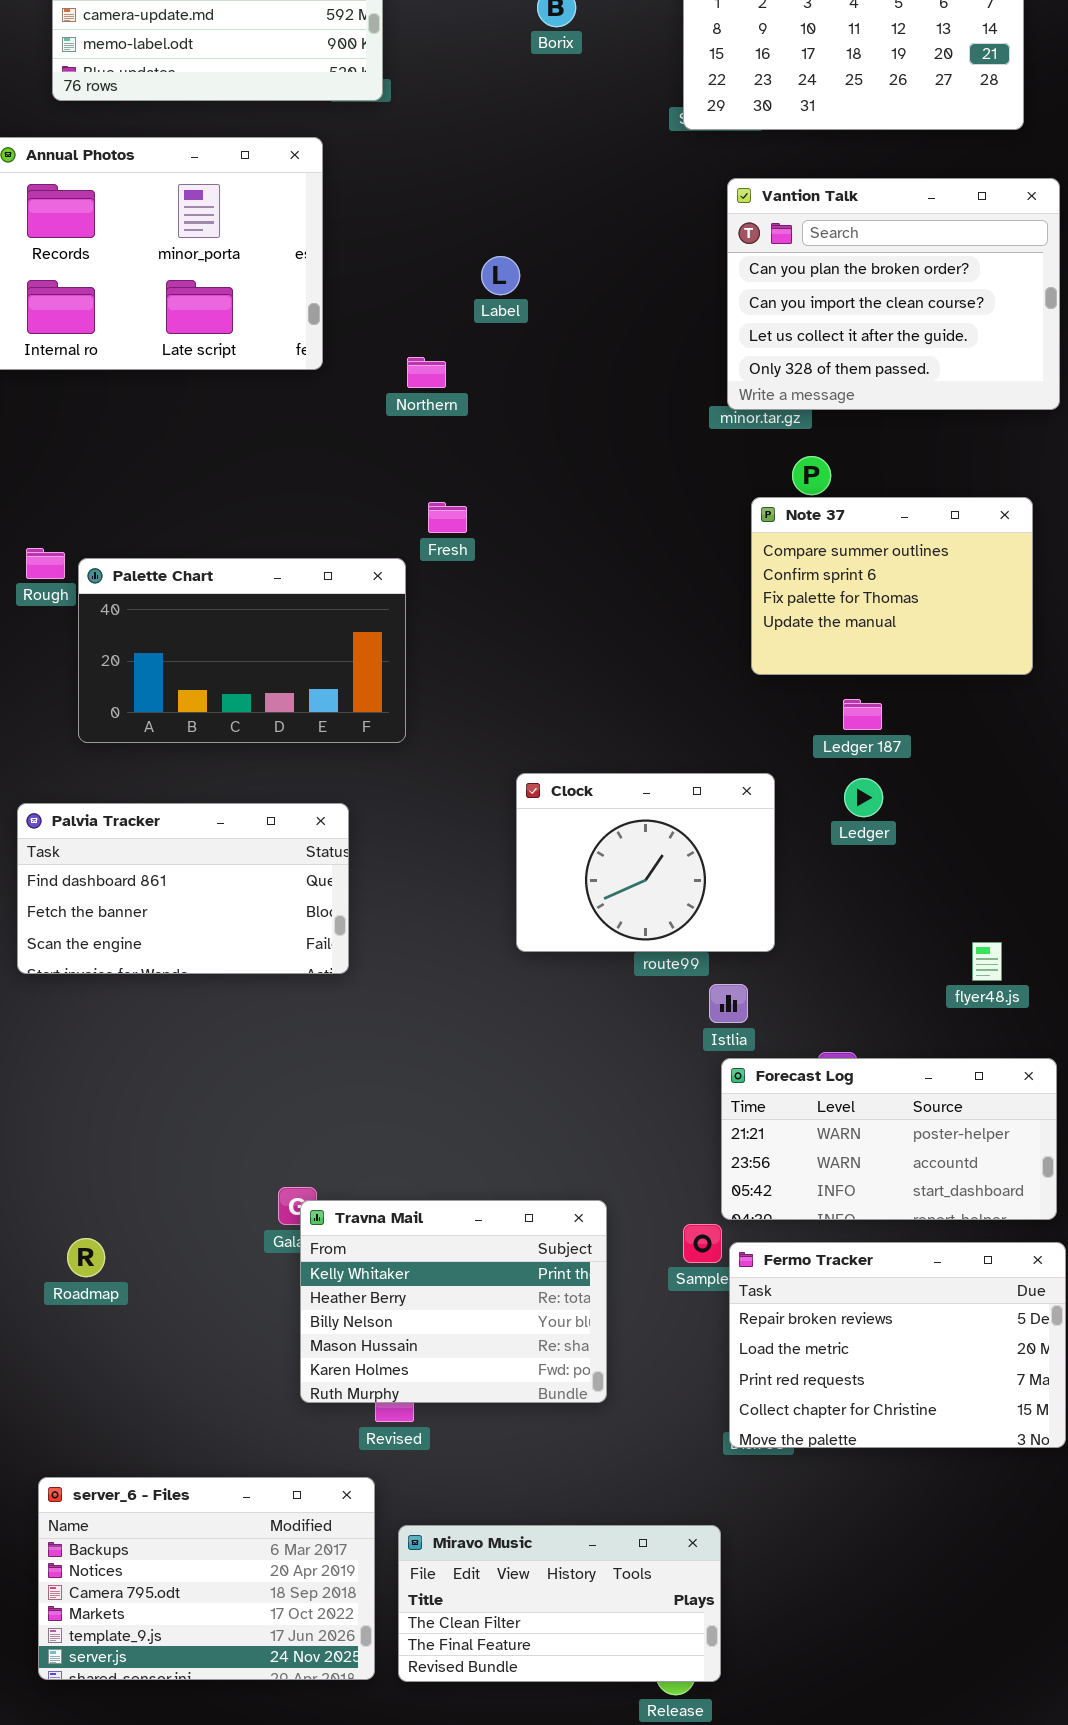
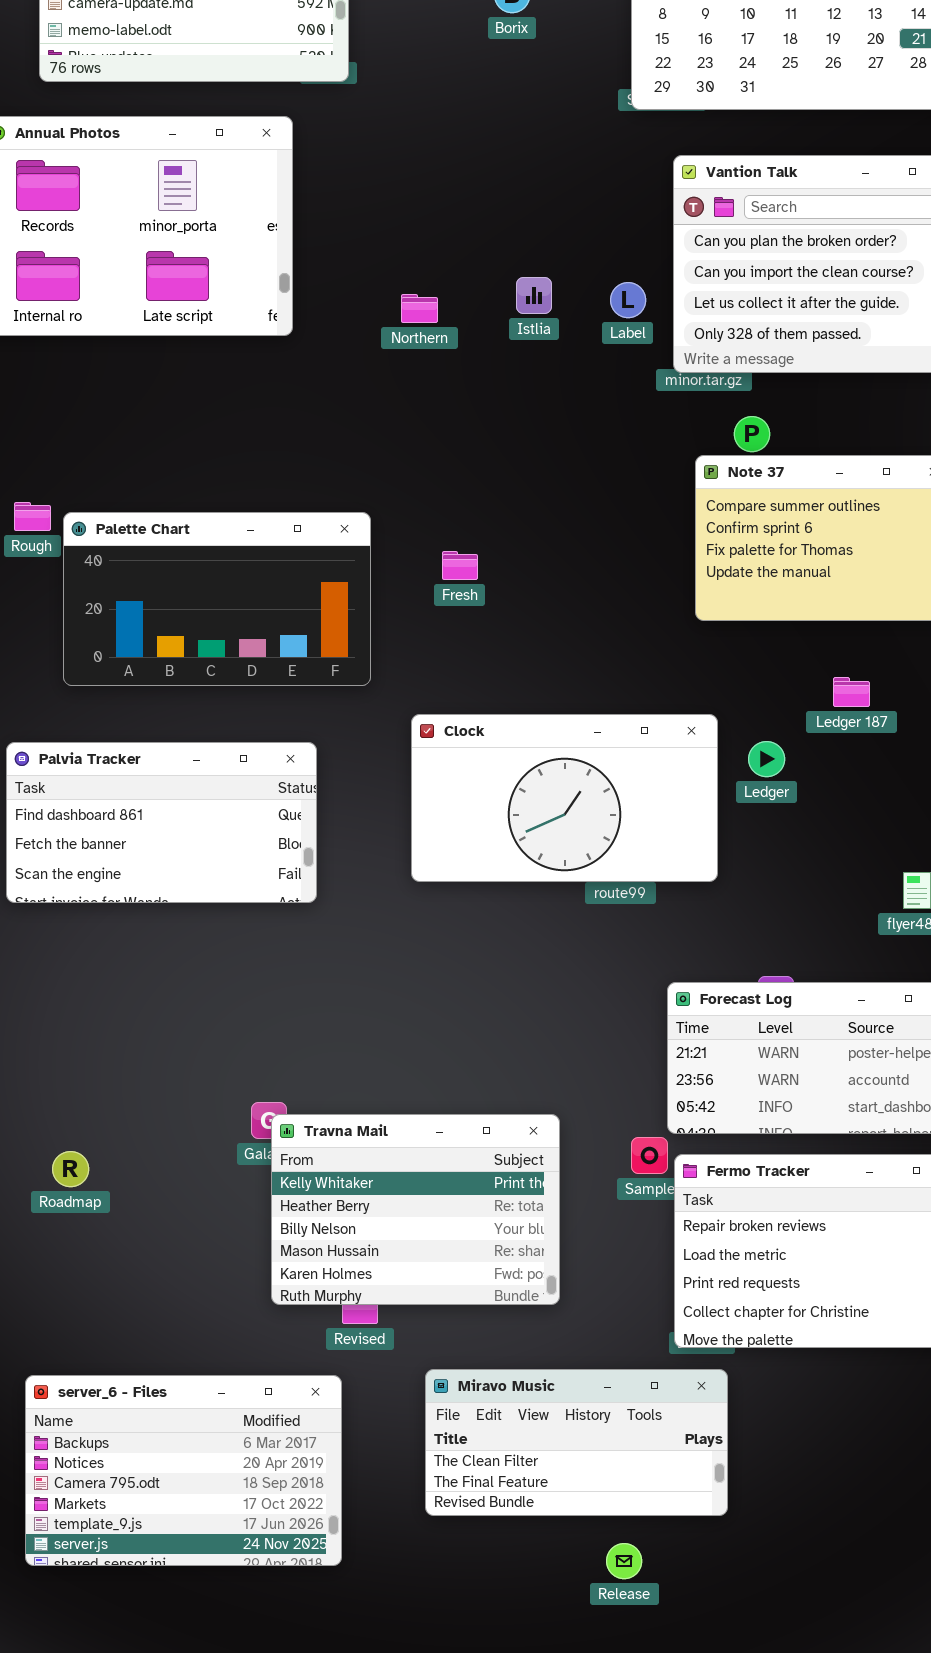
Label: [481,256,520,295] -> [610,282,646,318], moved
Northern: [407,357,446,388] -> [401,294,438,323], moved
Fresh: [428,502,467,533] -> [442,551,478,580], moved
Ledger 187: [843,699,882,730] -> [833,677,870,707], moved
Clock: [516,773,775,952] -> [411,714,718,882], resized
Ledger: [844,778,883,817] -> [748,741,785,777], moved
Istlia: [709,984,748,1023] -> [516,277,552,314], moved
Miravo Music: [398,1525,721,1682] -> [425,1369,728,1516], moved

